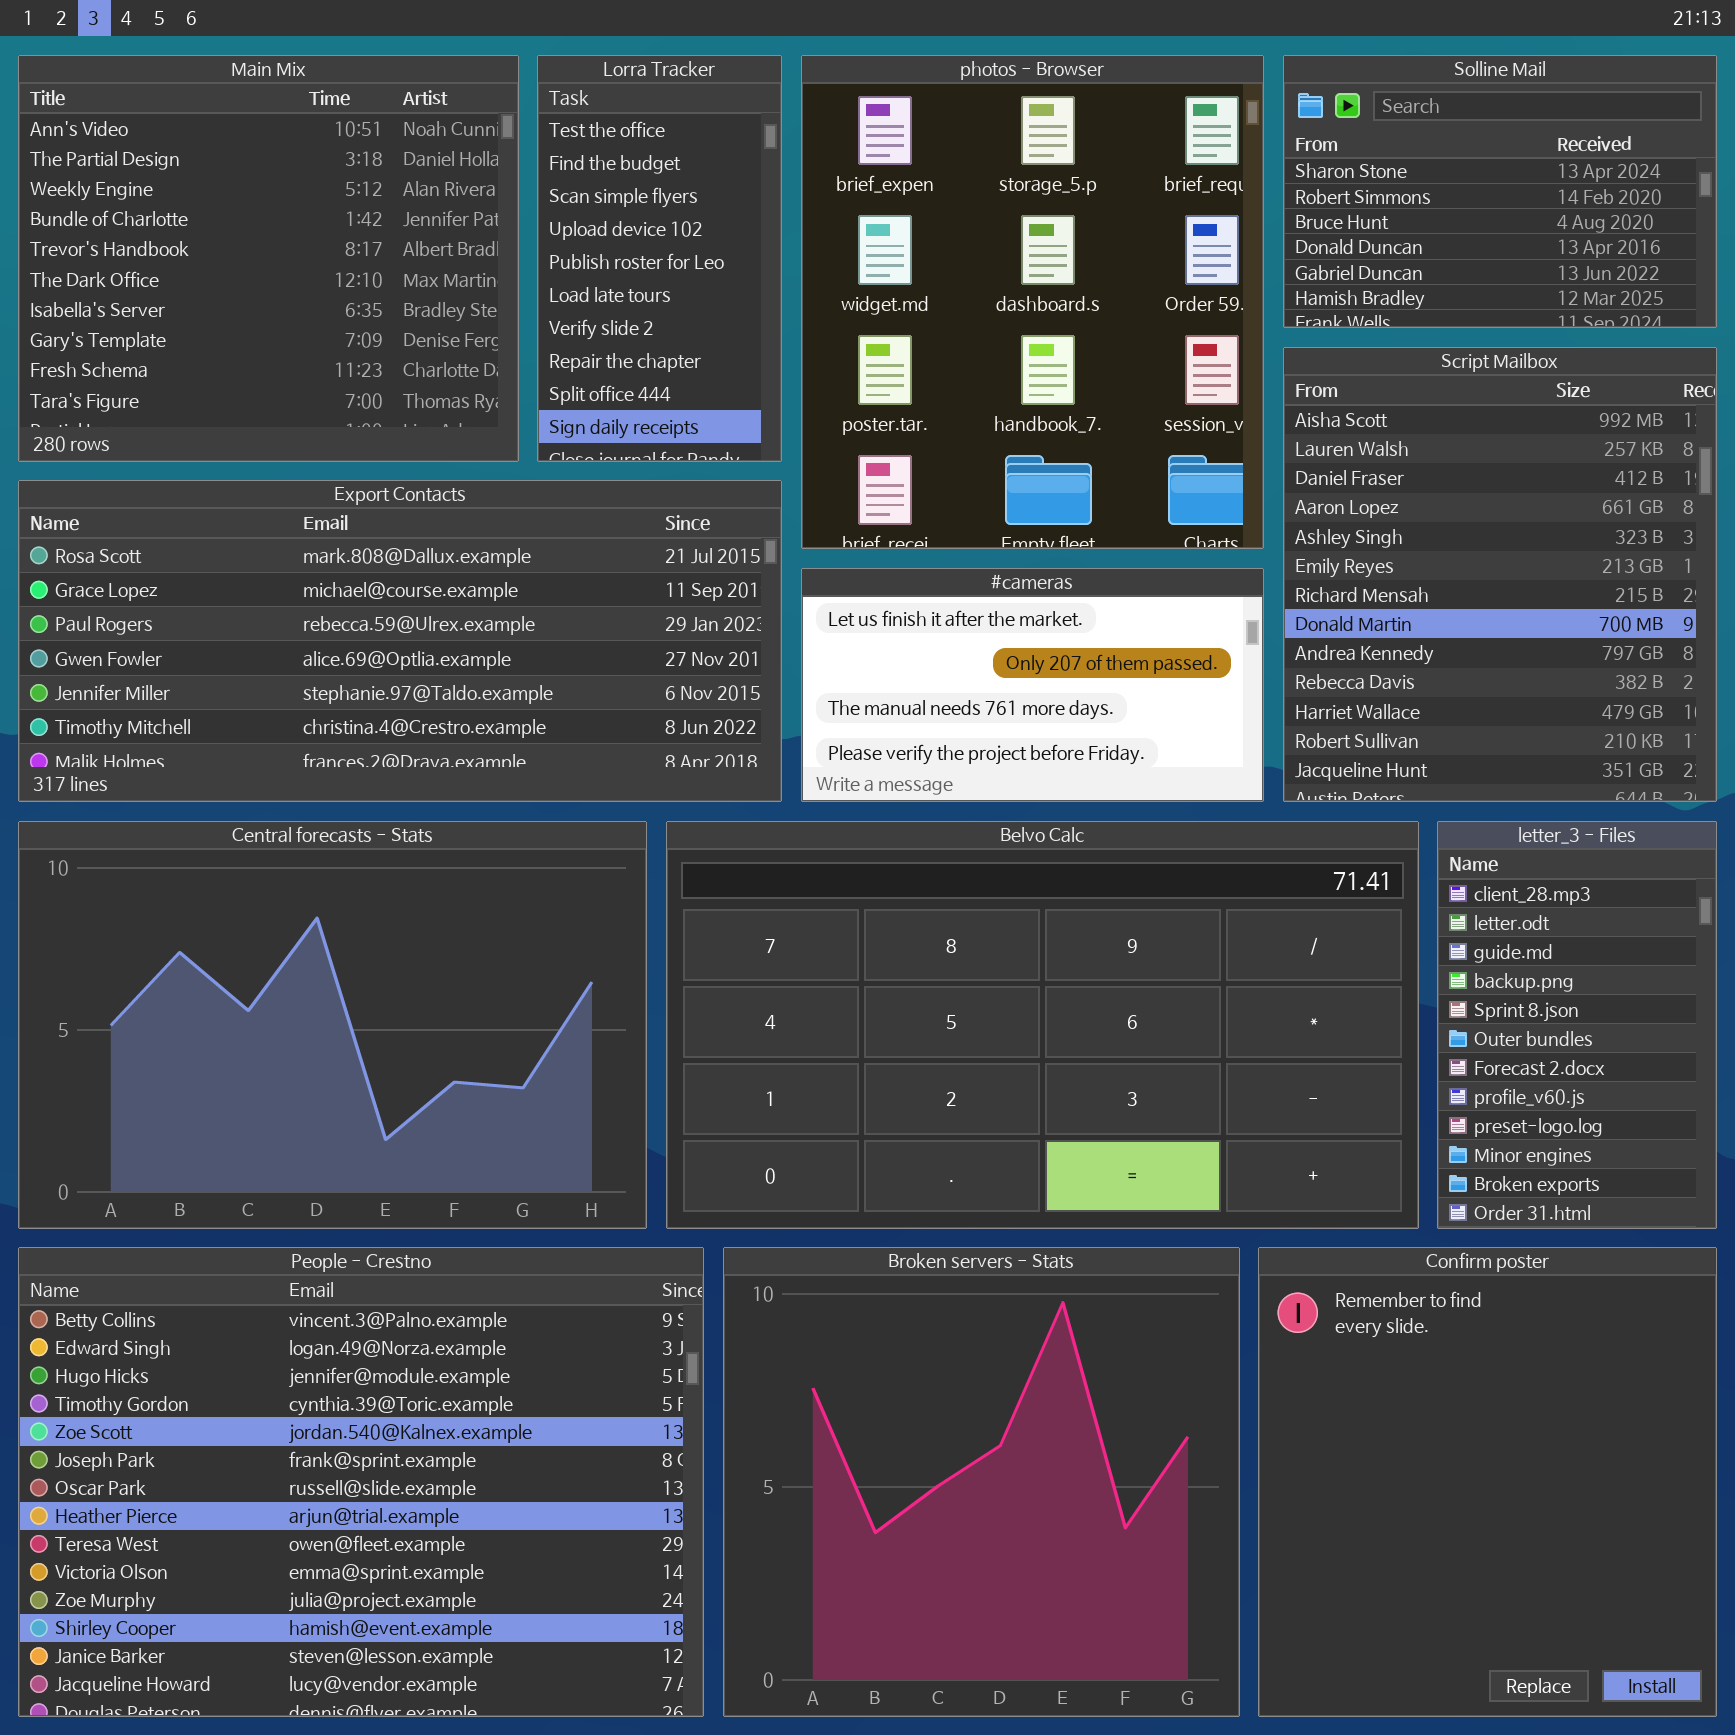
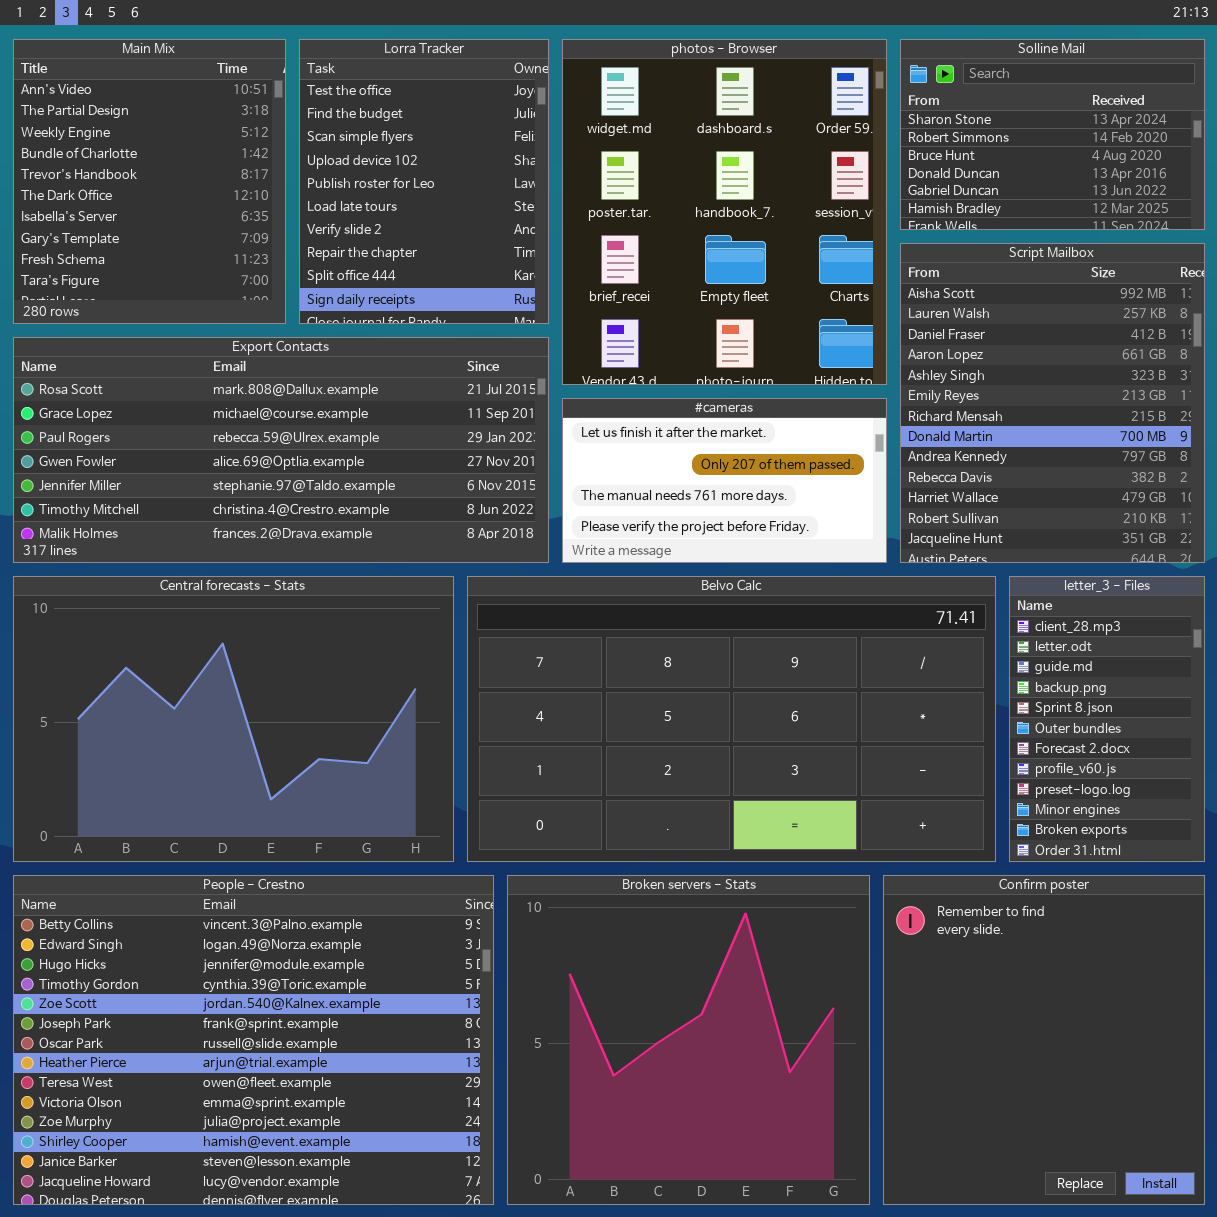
Main Mix: [18,55,519,462] -> [13,39,286,324], resized
Lorra Tracker: [537,55,782,462] -> [299,39,549,324], resized
photos - Browser: [801,55,1264,549] -> [562,39,887,385], scrolled down 1 row

